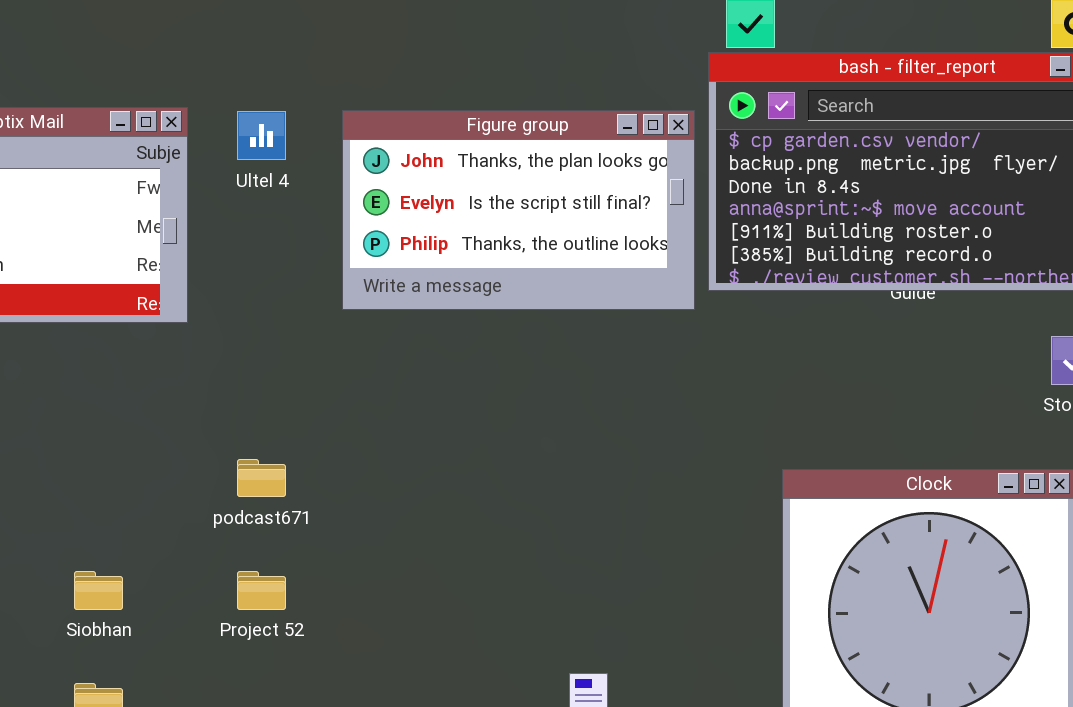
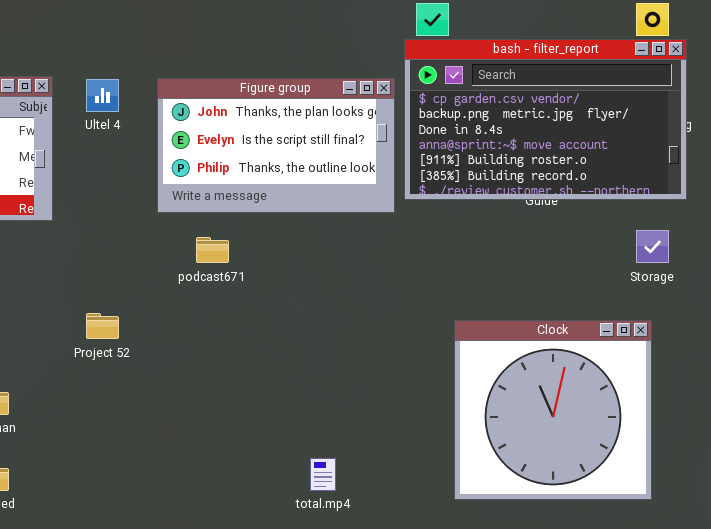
podcast671: [237,459,286,497] -> [196,237,229,263], moved
Project 52: [237,571,286,610] -> [86,313,119,339], moved

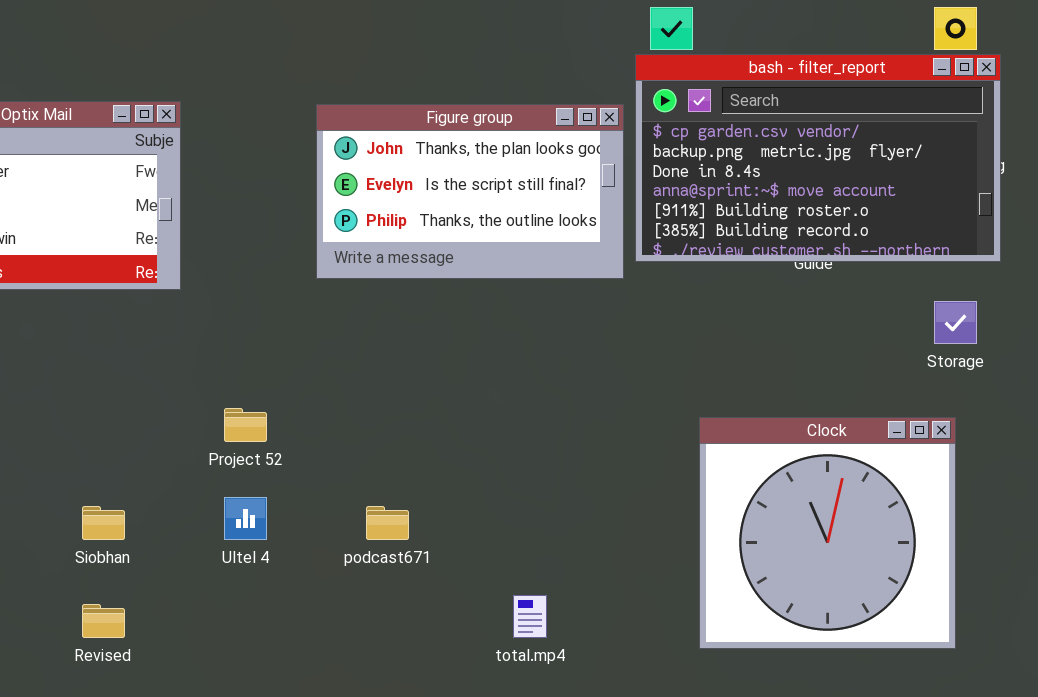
Ultel 4: [86,79,119,112] -> [224,497,267,540], moved
podcast671: [196,237,229,263] -> [366,506,409,540], moved

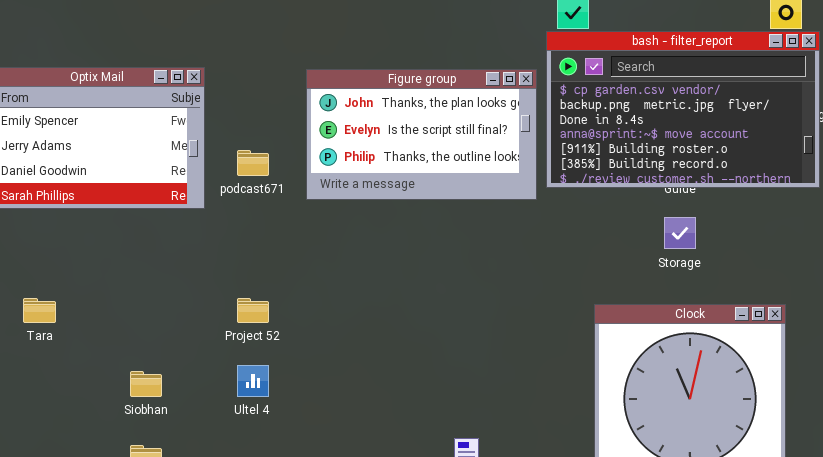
Storage: [934,301,977,344] -> [664,217,696,249], moved
podcast671: [366,506,409,540] -> [237,150,269,176], moved

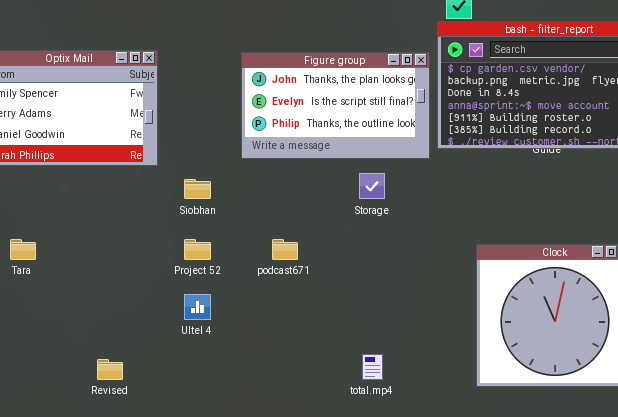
podcast671: [237,150,269,176] -> [272,239,298,260], moved
Storage: [664,217,696,249] -> [359,173,385,199], moved
Siobhan: [130,371,162,397] -> [184,179,211,199], moved

